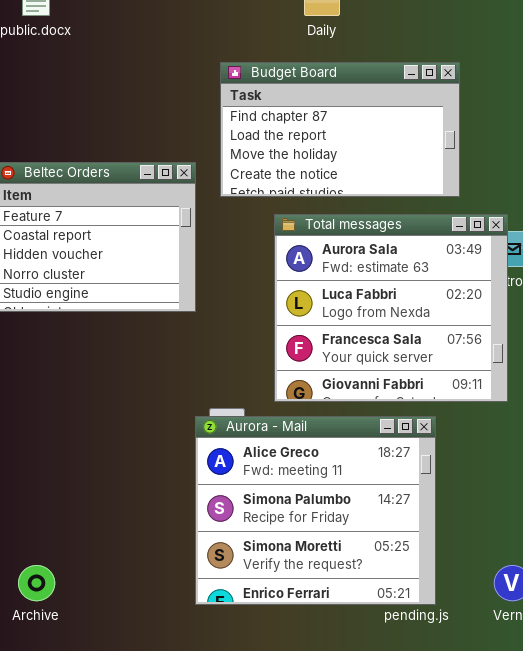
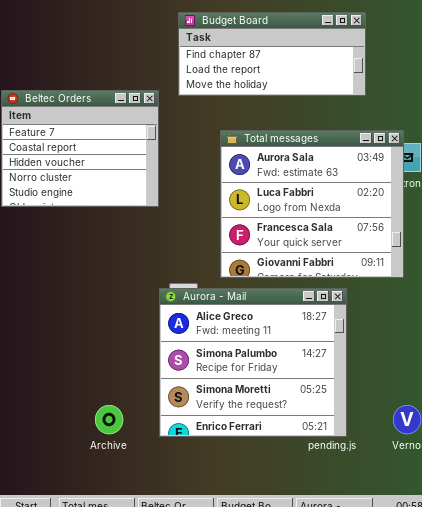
Budget Board: [220,62,460,197] -> [178,12,366,96], resized
Archive: [18,565,55,601] -> [95,405,123,434], moved

